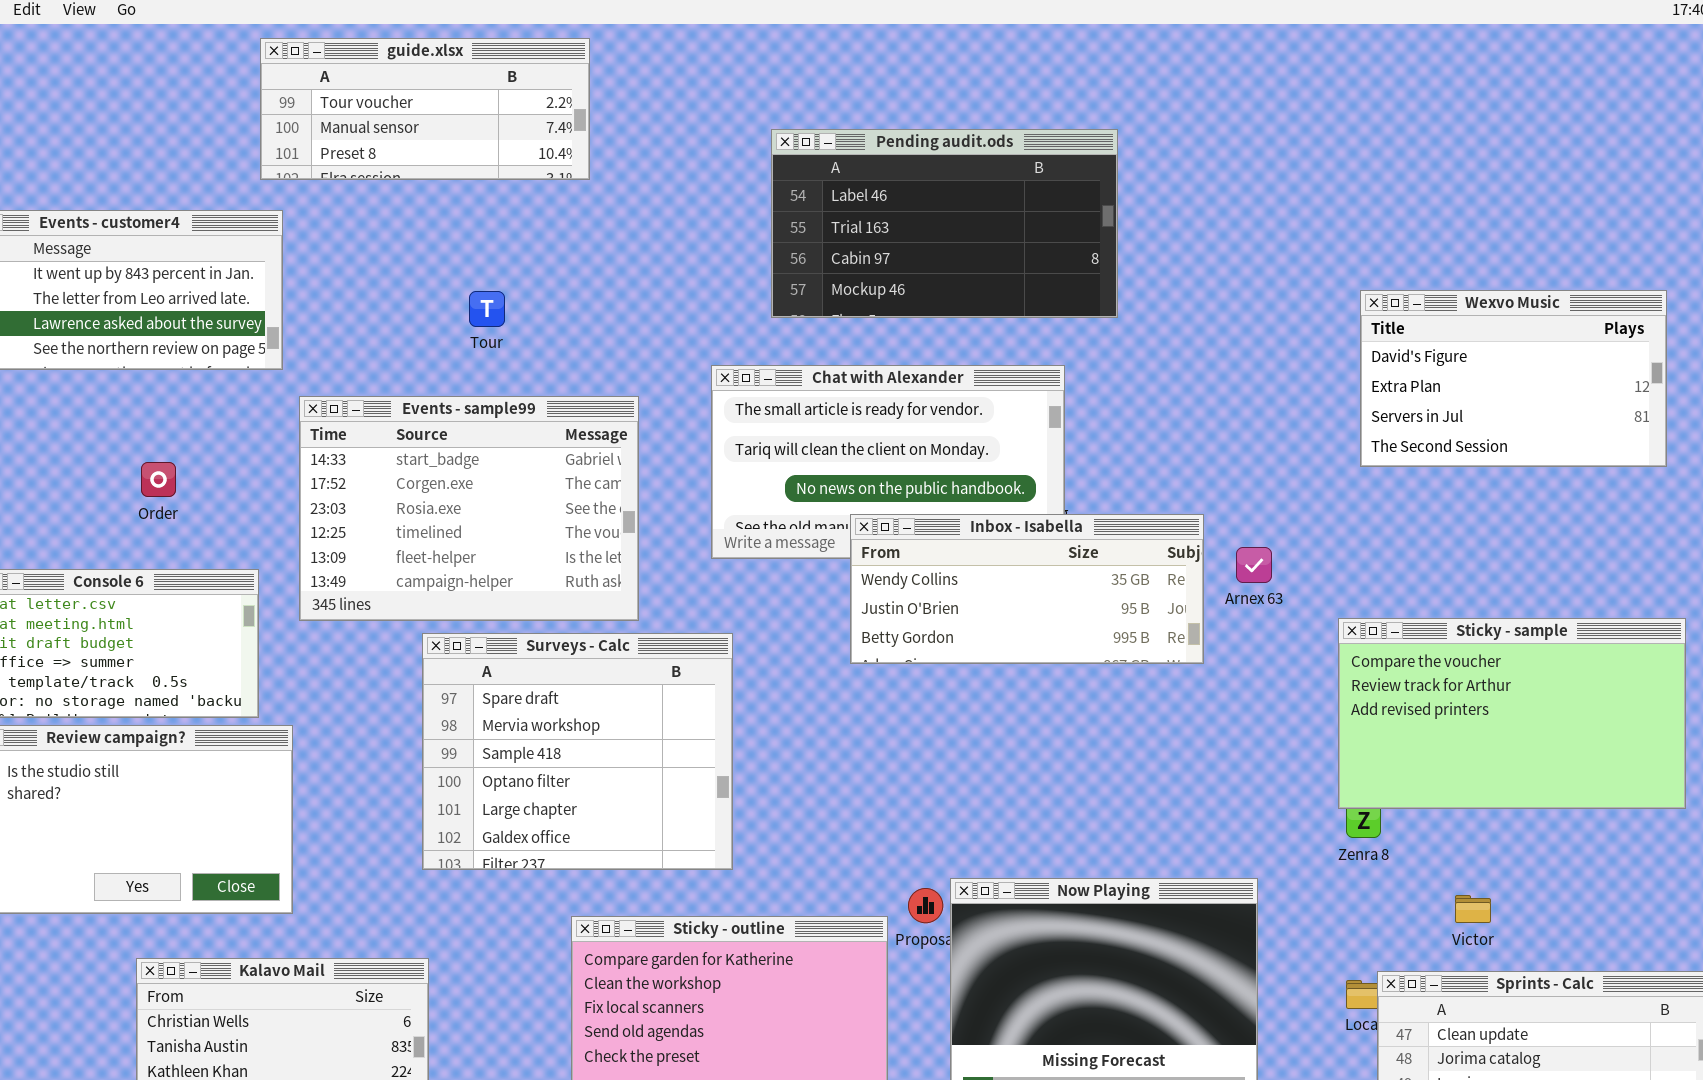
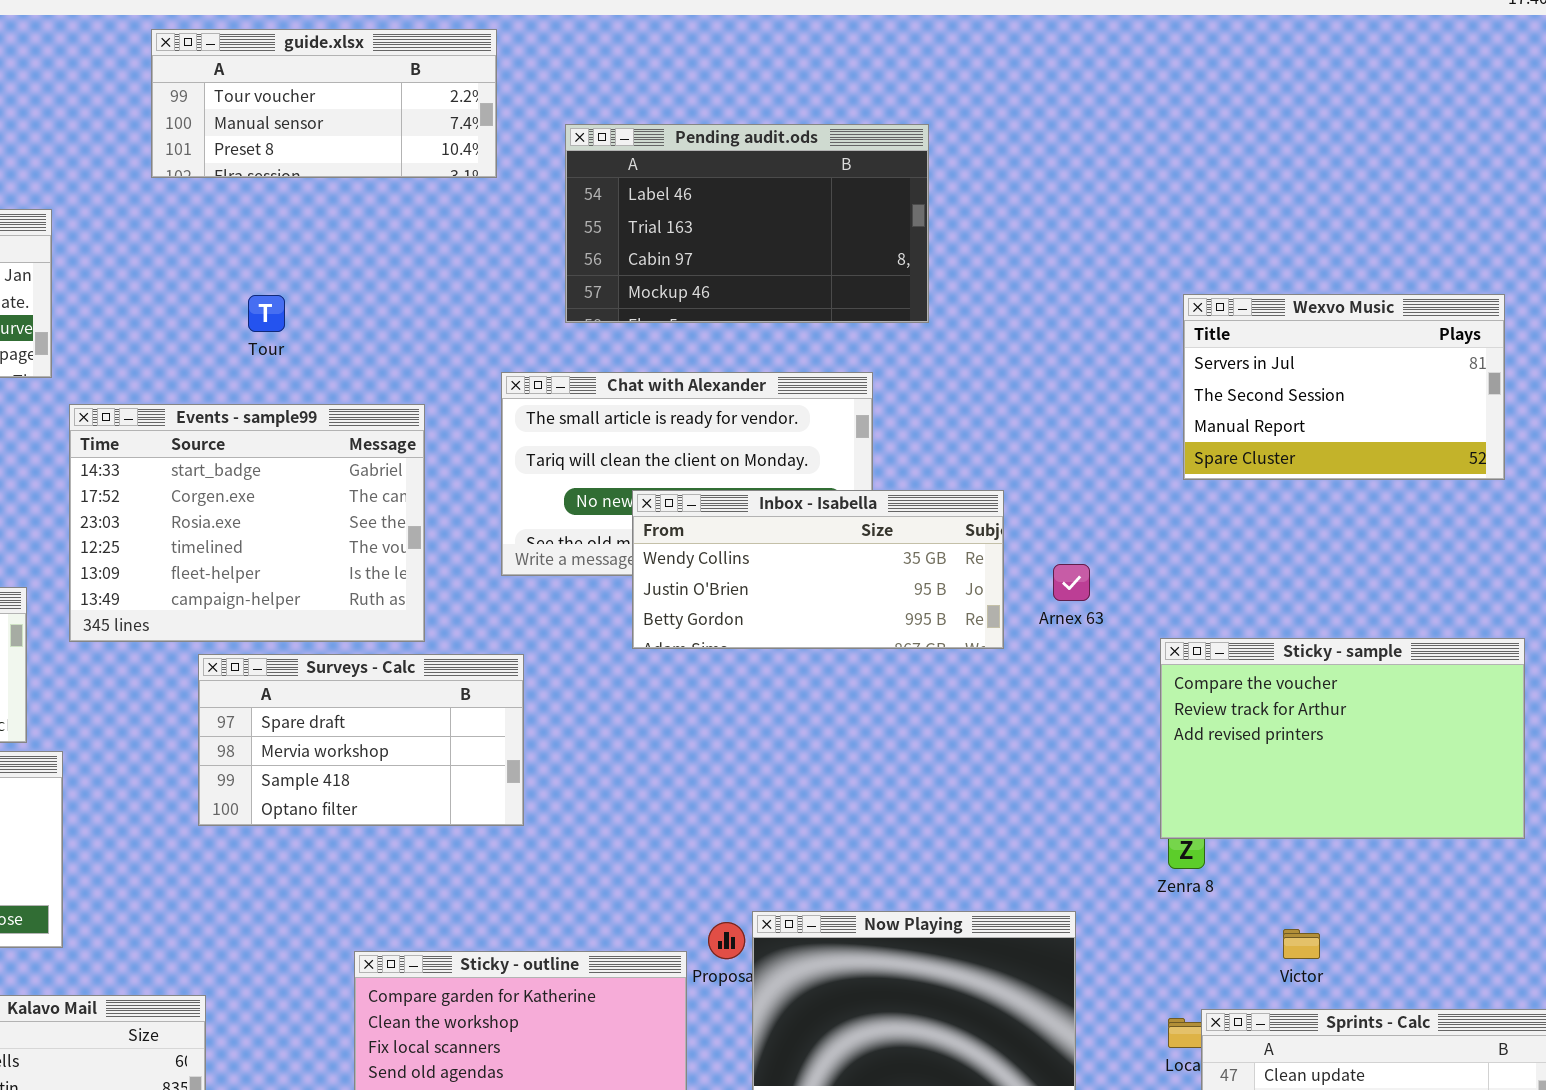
guide.xlsx: [260,38,590,180] -> [151,29,497,178], moved
Wexvo Music: [1360,290,1667,467] -> [1183,294,1505,480], scrolled down 2 rows
Inbox - Isabella: [850,514,1204,664] -> [632,490,1004,649], moved
Surveys - Calc: [422,633,733,870] -> [198,654,524,826], resized

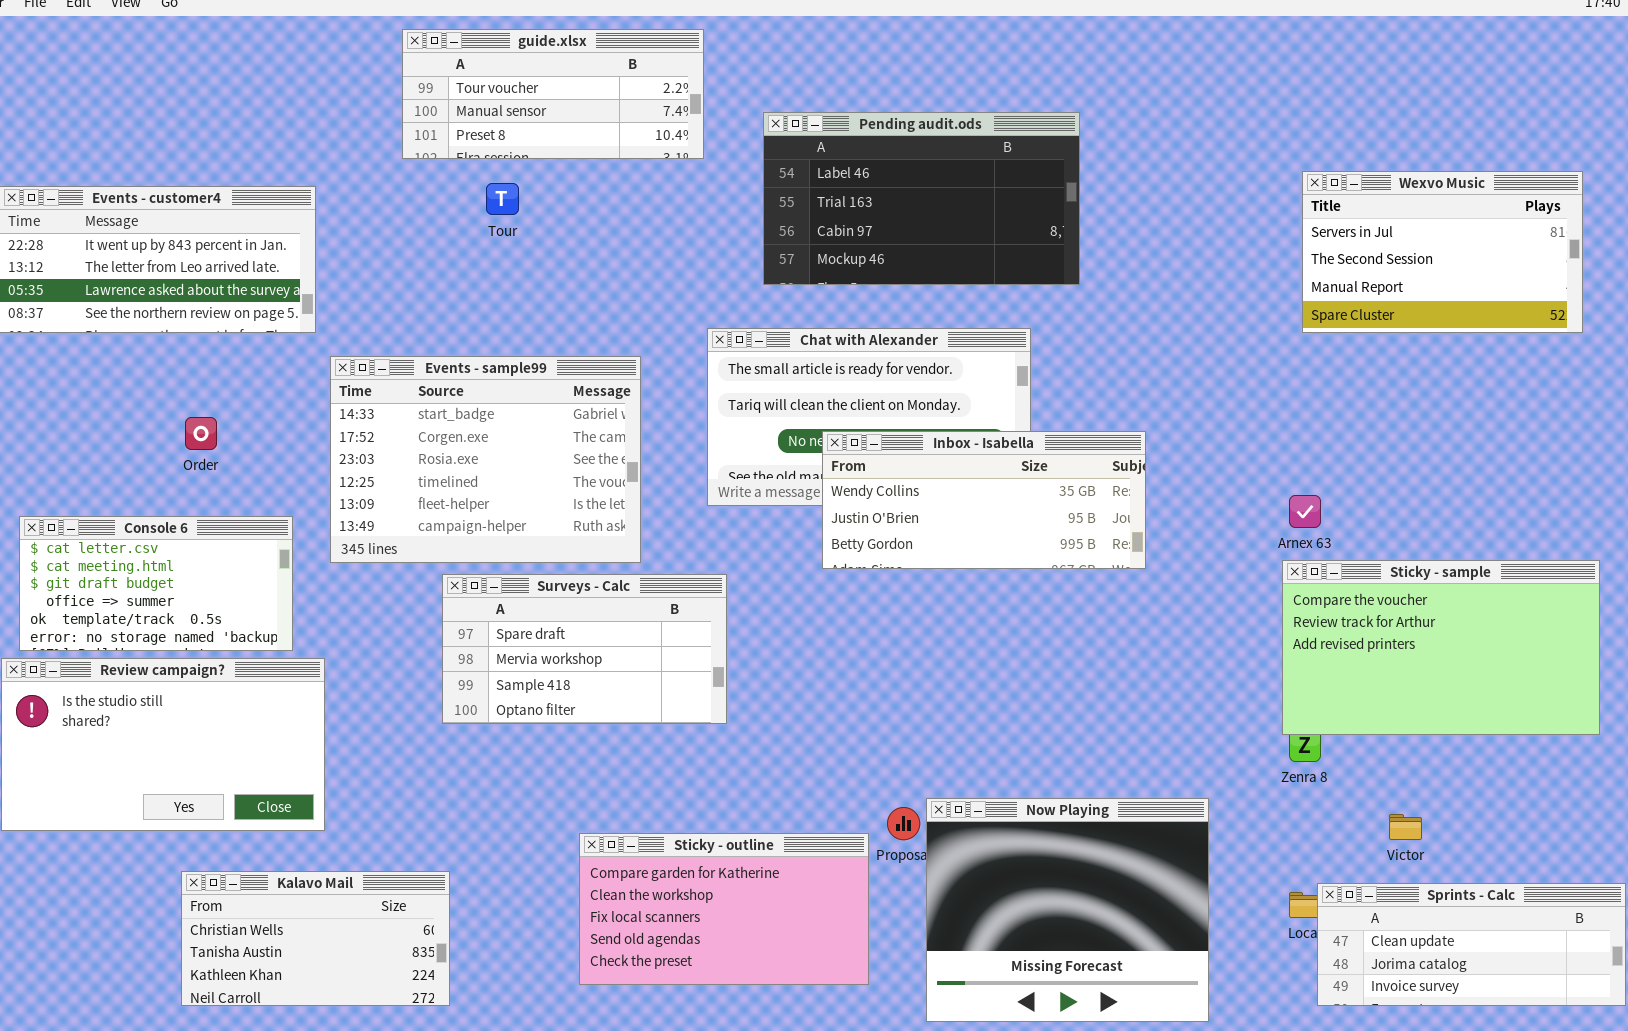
Wexvo Music: [1183,294,1505,480] -> [1302,171,1583,333], moved
Tour: [248,295,285,332] -> [486,183,519,215], moved
Arnex 63: [1053,564,1090,601] -> [1289,495,1321,528], moved

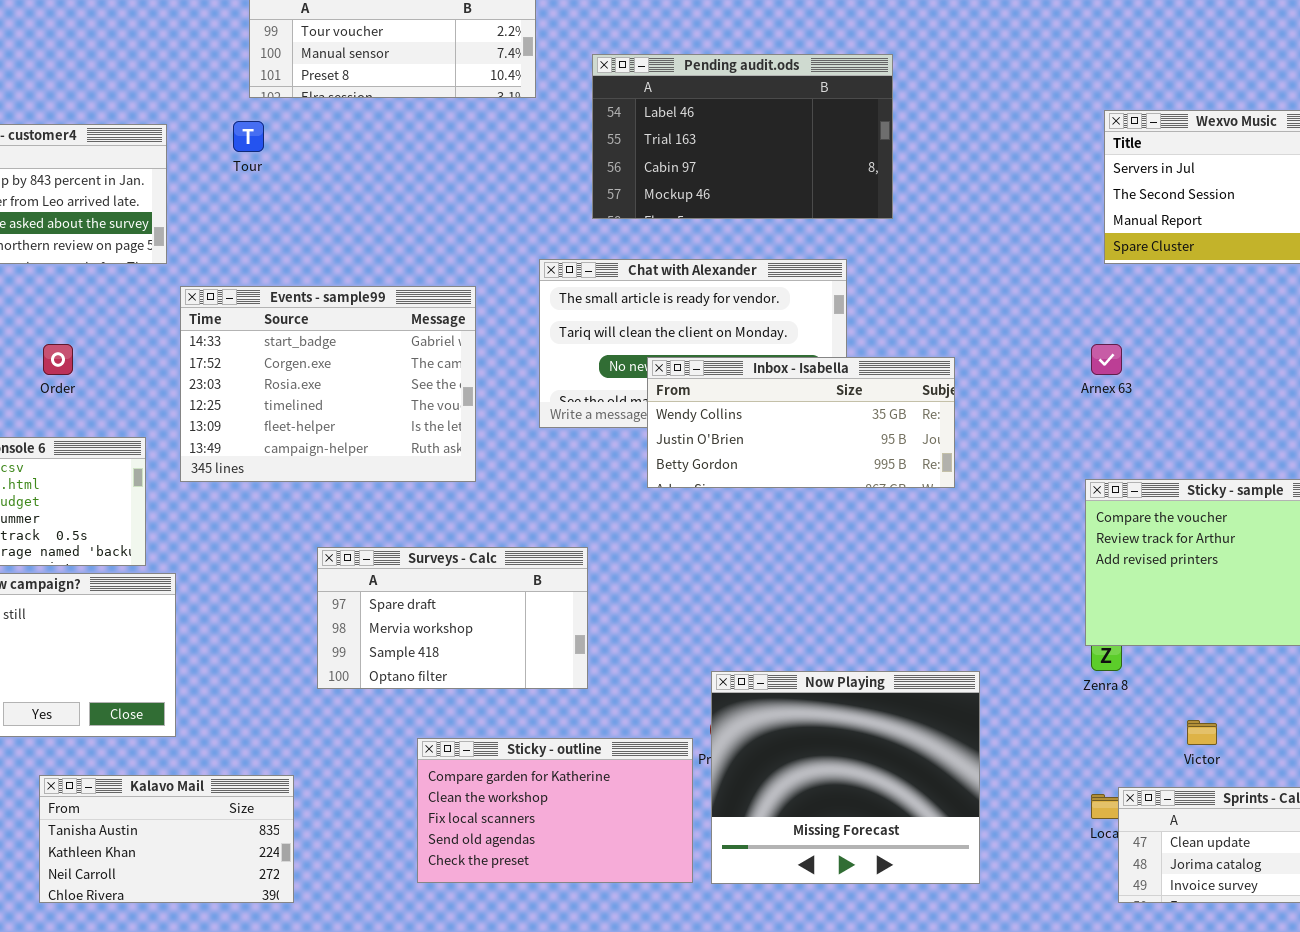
Tour: [486,183,519,215] -> [233,121,264,152], moved
Arnex 63: [1289,495,1321,528] -> [1091,344,1122,375], moved
Surveys - Calc: [442,574,727,724] -> [317,547,588,689], moved
Now Playing: [926,798,1209,1022] -> [711,671,980,884], moved
Kalavo Mail: [181,871,450,1006] -> [39,775,294,903], scrolled down 1 row

